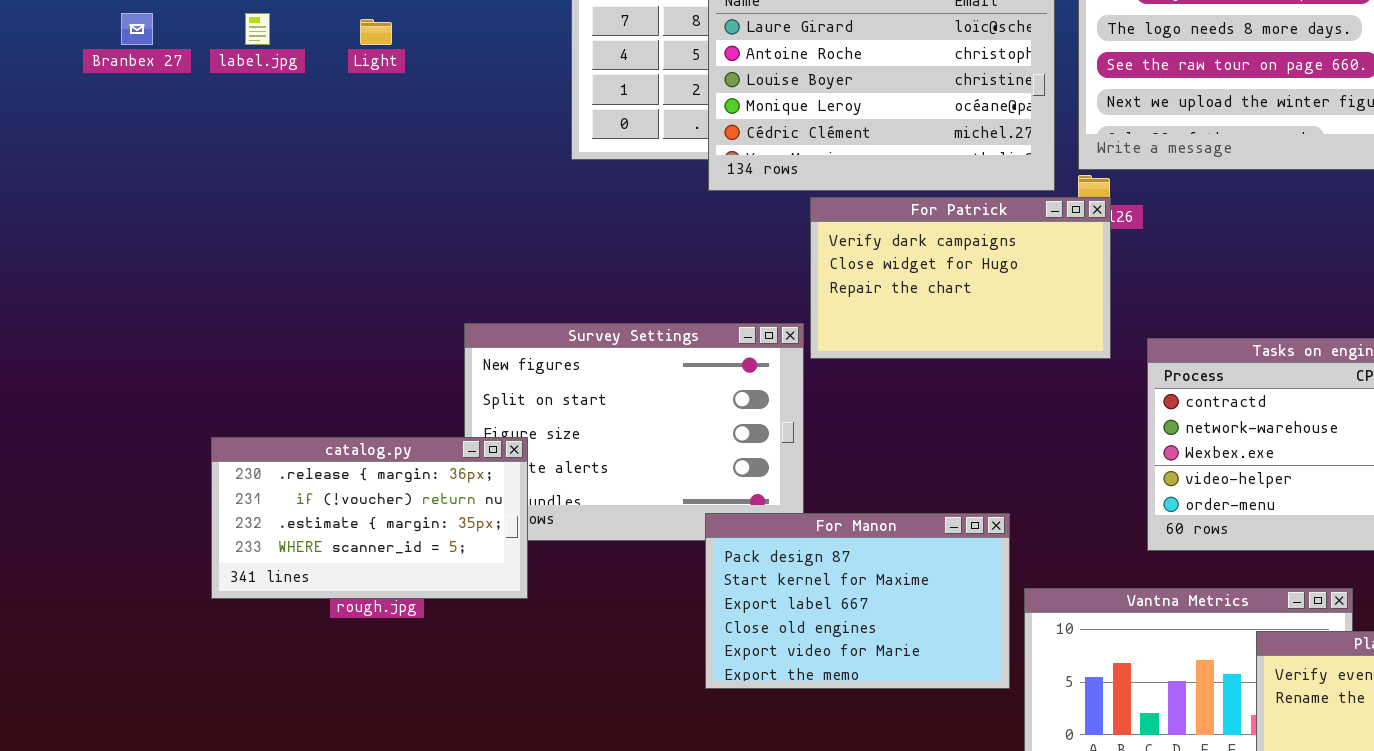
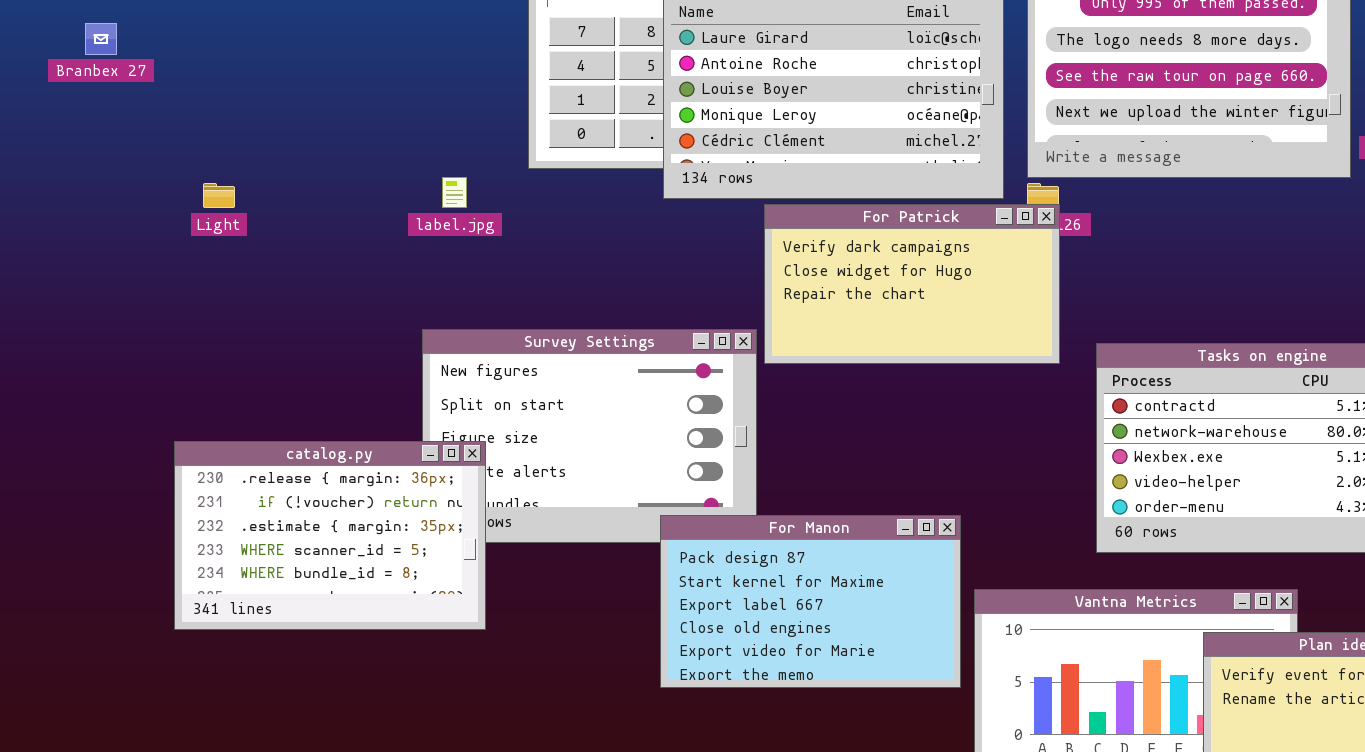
label.jpg: [245,13,270,45] -> [442,177,467,208], moved
Light: [360,19,392,45] -> [203,183,235,208], moved
catalog.py: [211,437,528,599] -> [174,441,486,630], resized

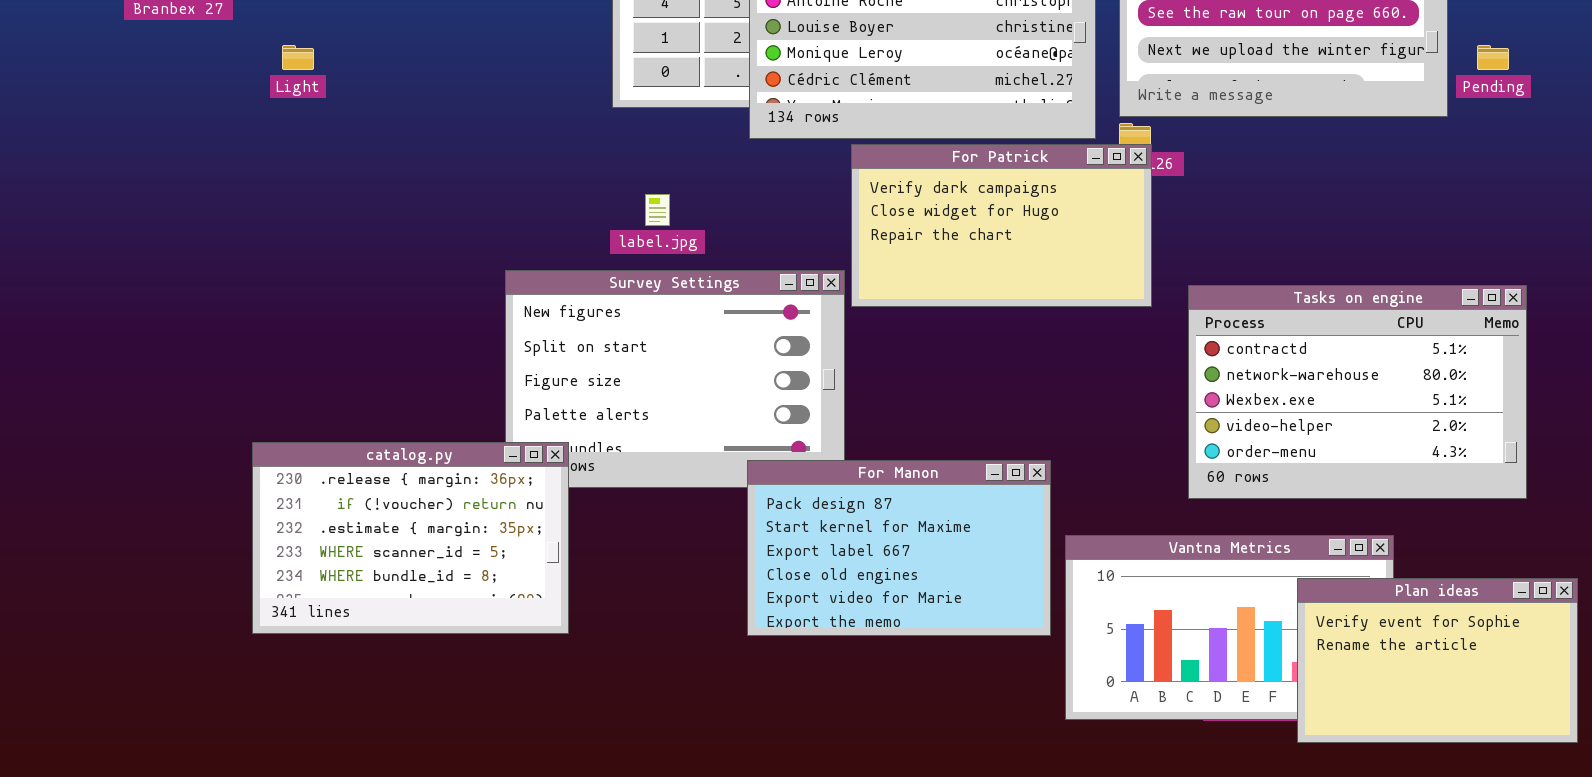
label.jpg: [442,177,467,208] -> [645,194,670,226], moved
Light: [203,183,235,208] -> [282,45,314,70], moved
catalog.py: [174,441,486,630] -> [252,442,569,634], moved

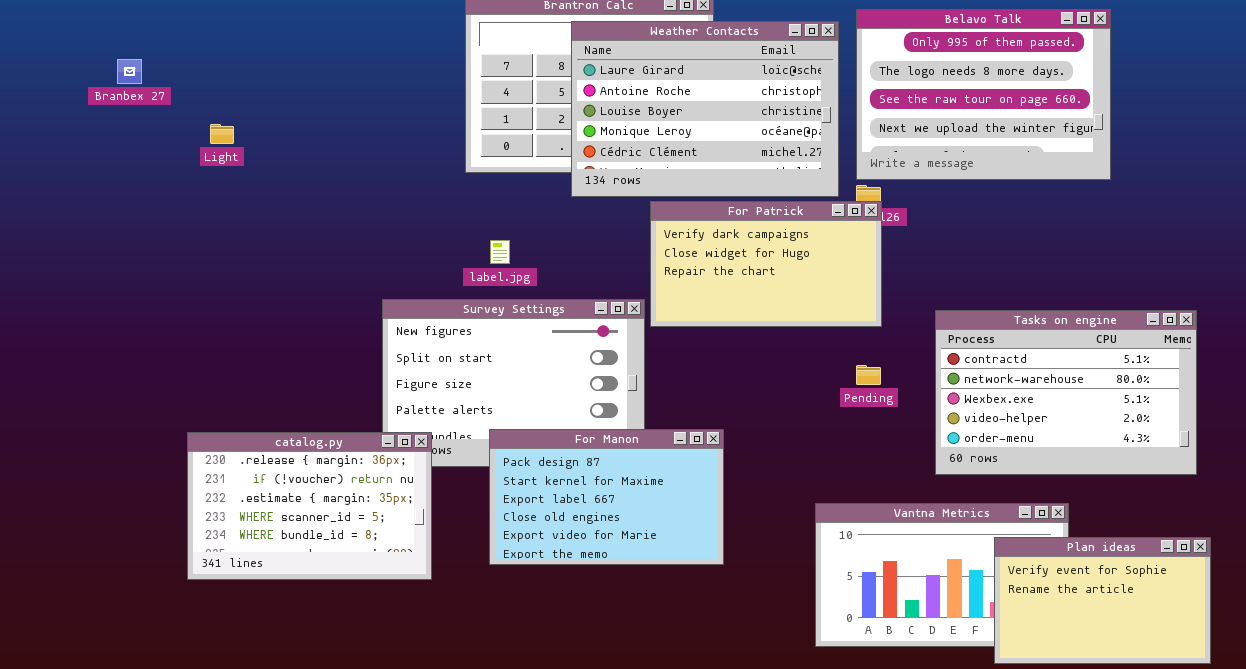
Pending: [1477,45,1509,70] -> [856,365,881,385], moved
Tasks on engine: [1188,285,1527,499] -> [935,310,1197,475], moved
For Manon: [747,460,1051,636] -> [489,429,724,565], moved

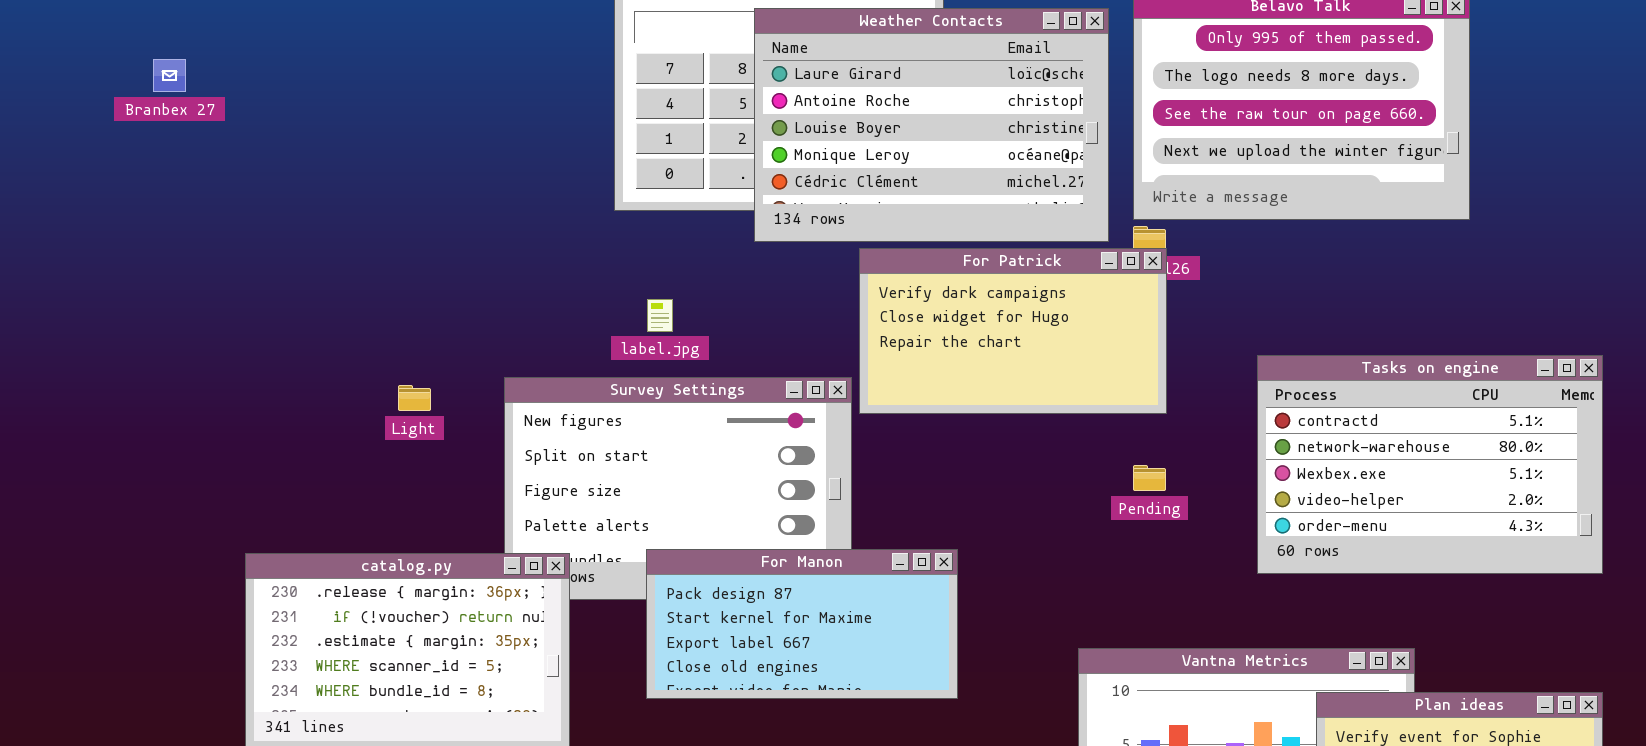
Light: [210,124,234,144] -> [398,385,431,411], moved
Tasks on engine: [935,310,1197,475] -> [1257,355,1603,574], moved
For Manon: [489,429,724,565] -> [646,549,958,699], resized

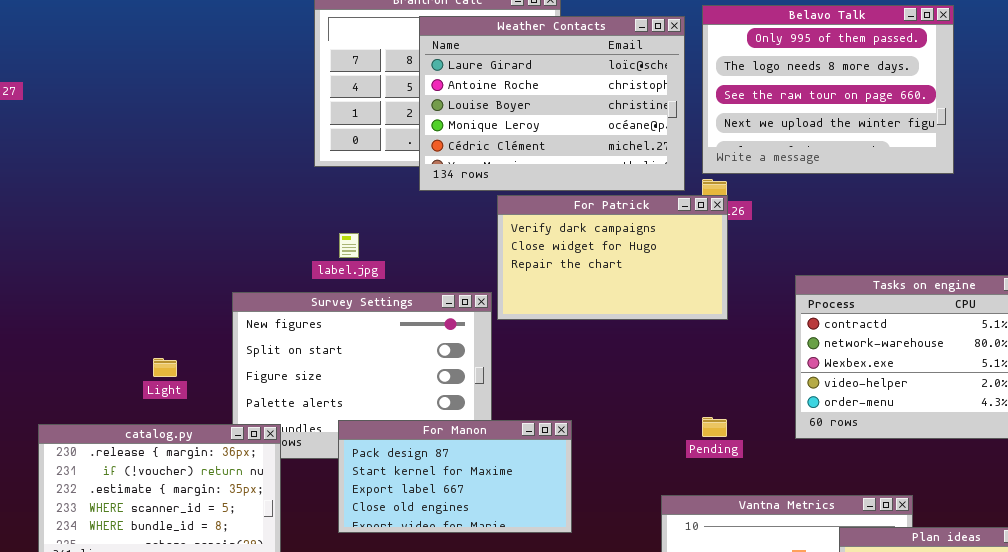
Light: [398,385,431,411] -> [153,358,177,377], moved
Pending: [1133,465,1166,491] -> [702,417,727,437], moved

